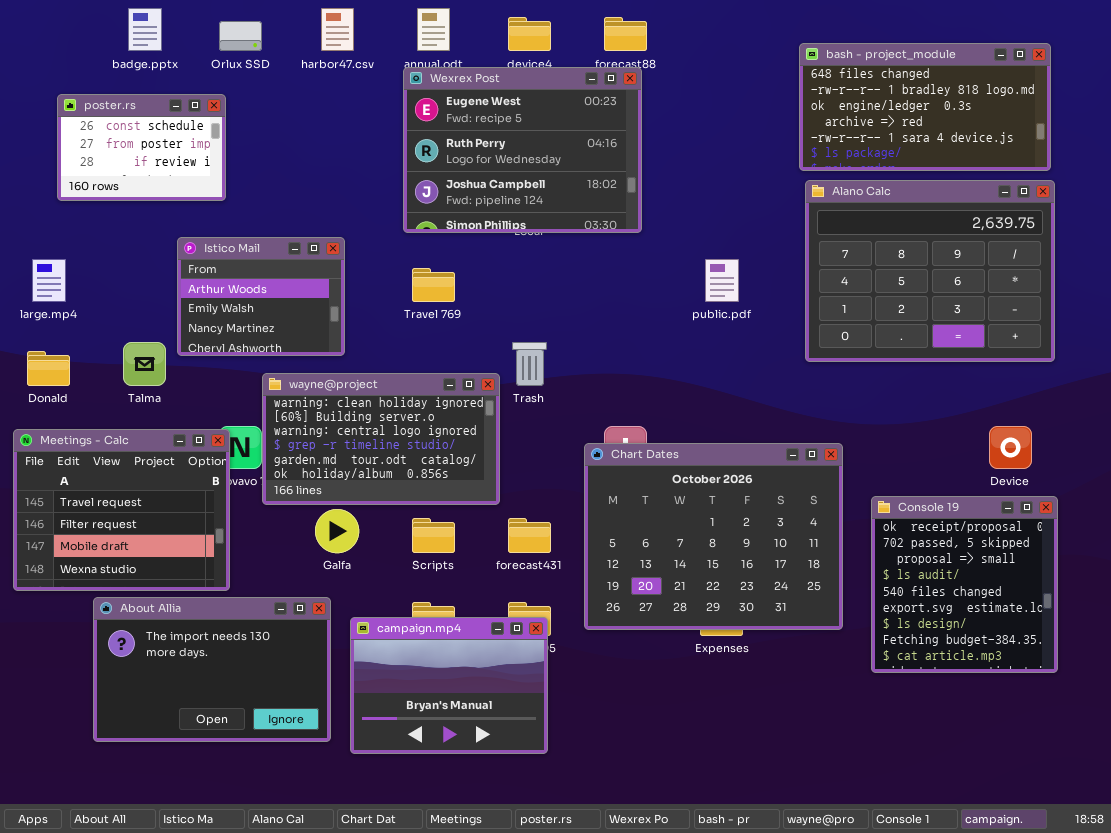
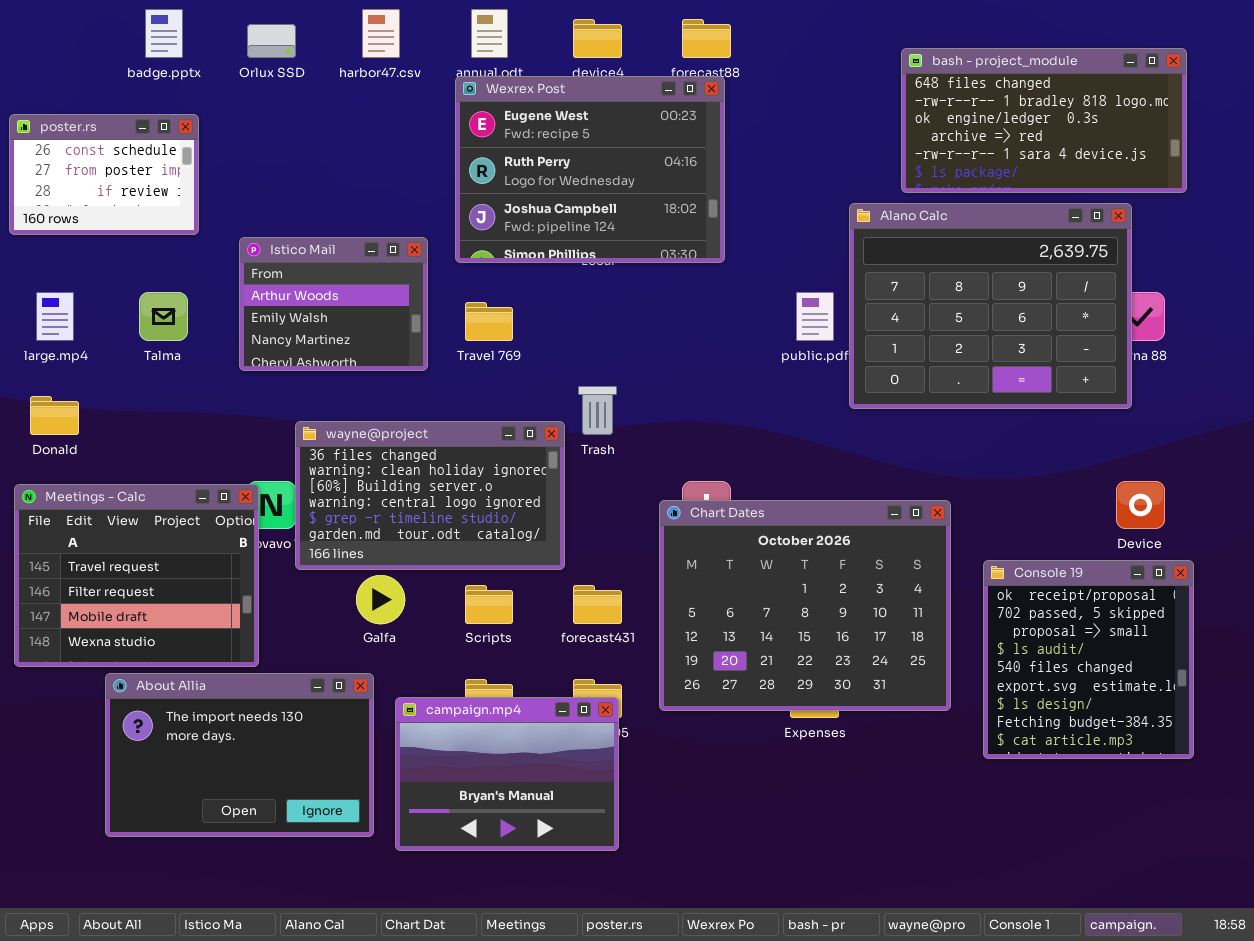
poster.rs: [57,94,226,201] -> [9,114,199,235], moved
Alano Calc: [805,180,1055,362] -> [849,203,1132,409], moved
Istico Mail: [177,237,345,356] -> [239,237,428,371], moved
Talma: [123,342,166,386] -> [139,292,188,341], moved
wayne@project: [262,373,500,505] -> [295,421,565,570], scrolled up 1 row

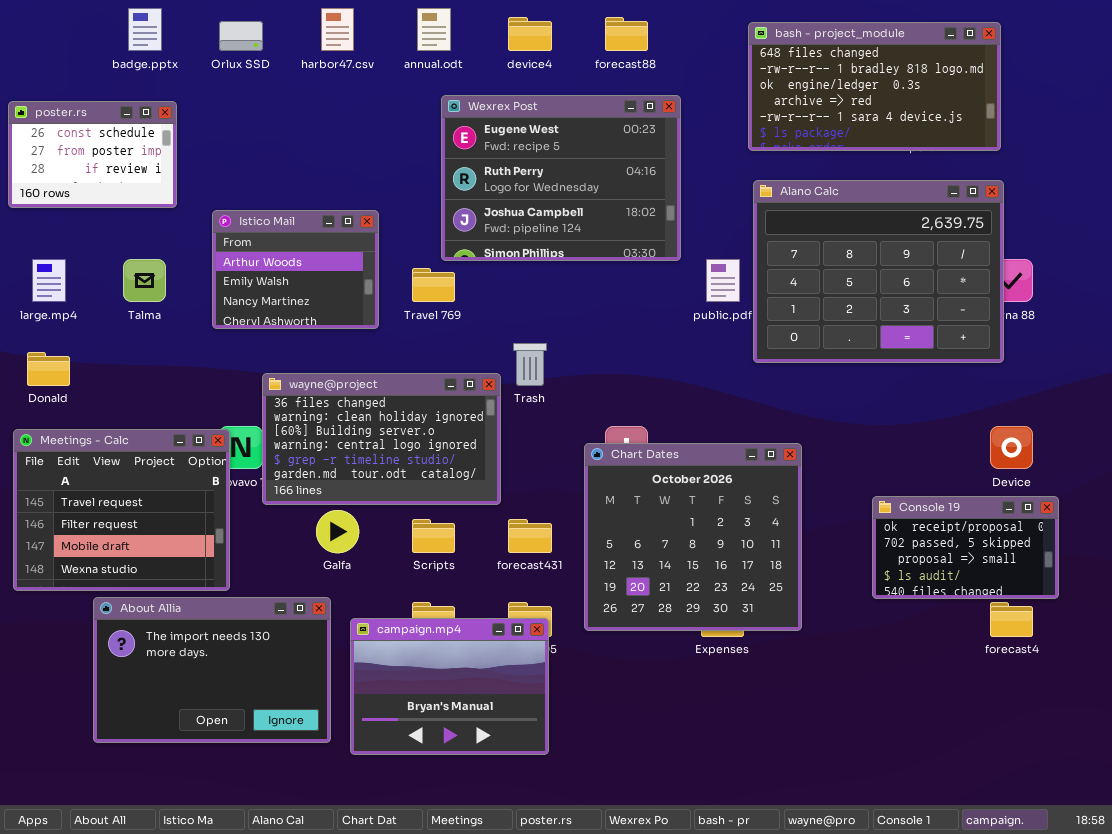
bash - project_module: [901,48,1187,193] -> [748,22,1001,151], moved
Wexrex Post: [455,76,725,263] -> [441,95,681,261], moved
Chart Dates: [659,500,951,711] -> [584,443,802,631], resized
Console 19: [983,560,1194,759] -> [872,496,1059,599], resized

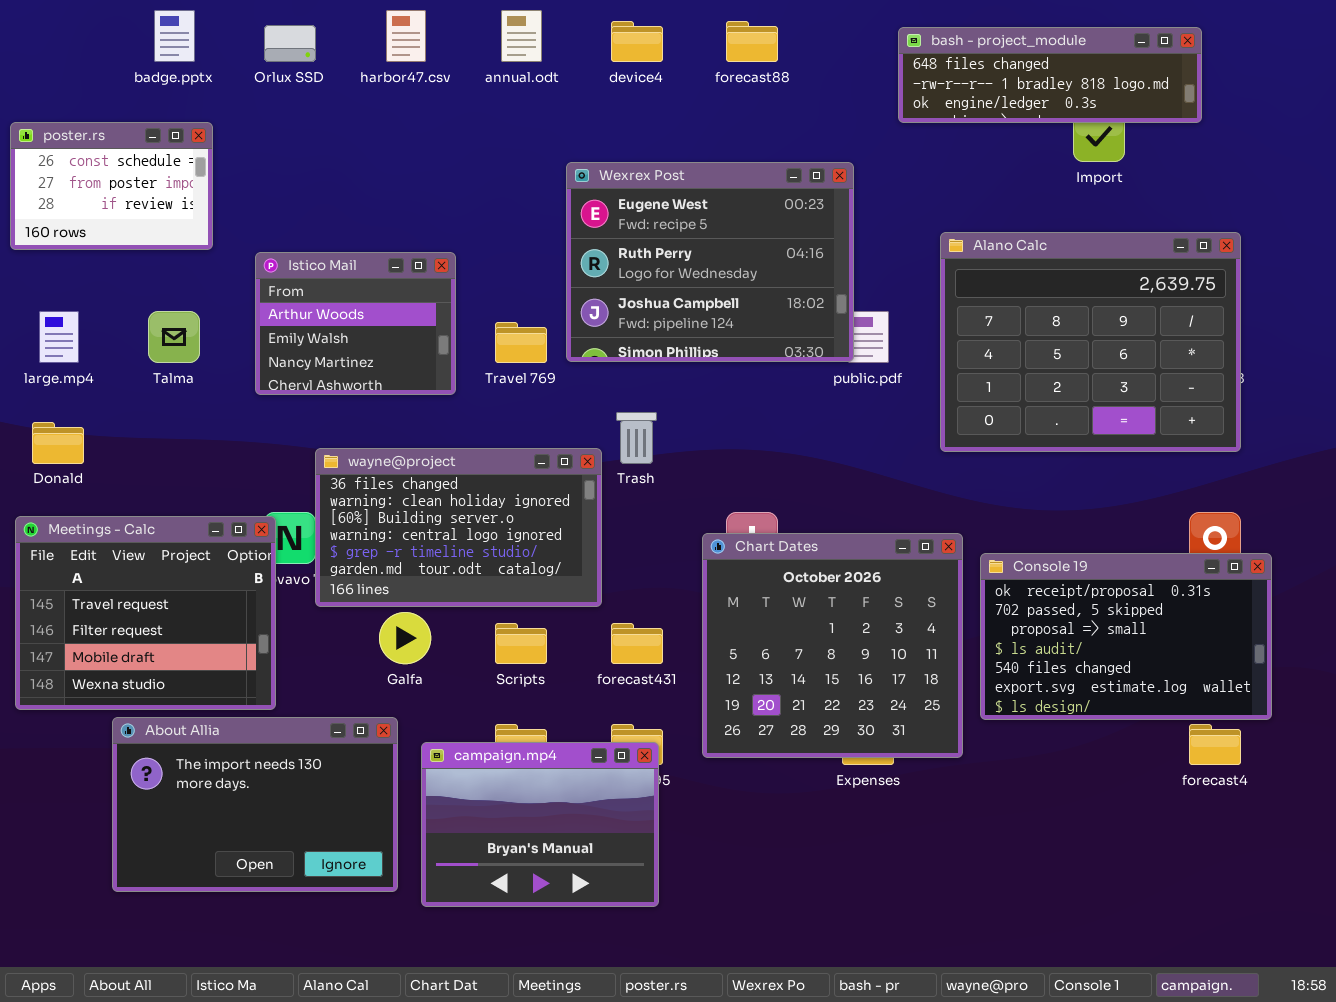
bash - project_module: [748,22,1001,151] -> [898,27,1202,123], resized
Wexrex Post: [441,95,681,261] -> [566,162,854,362], moved
Alano Calc: [753,180,1004,363] -> [940,232,1241,452], moved
Console 19: [872,496,1059,599] -> [980,553,1272,720], resized

